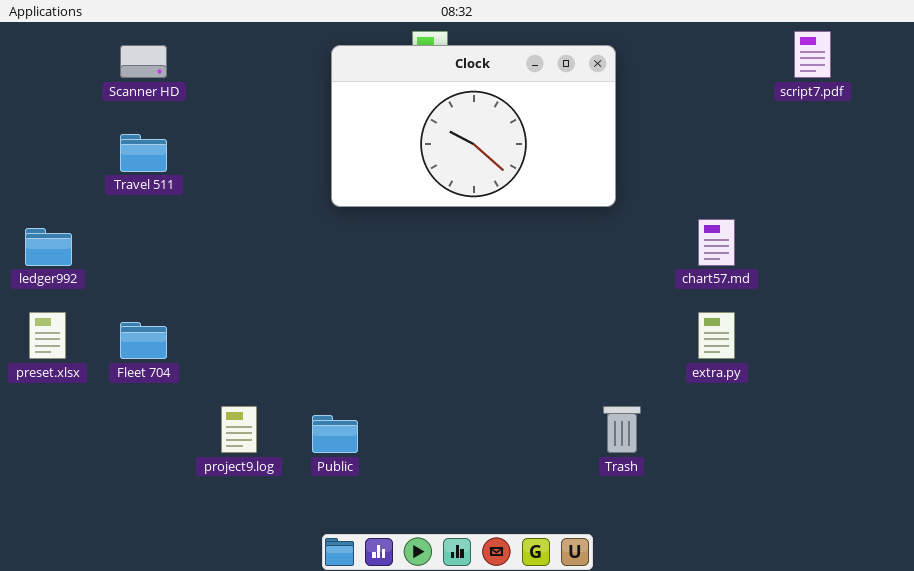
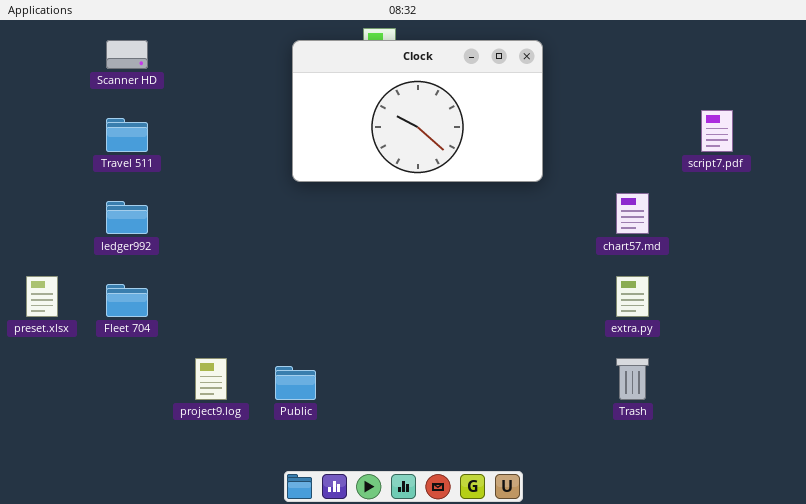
script7.pdf: [794,31,831,78] -> [701,110,733,152], moved
ledger992: [25,228,72,266] -> [106,201,148,234], moved
Trash: [603,406,641,453] -> [616,358,649,400], moved

